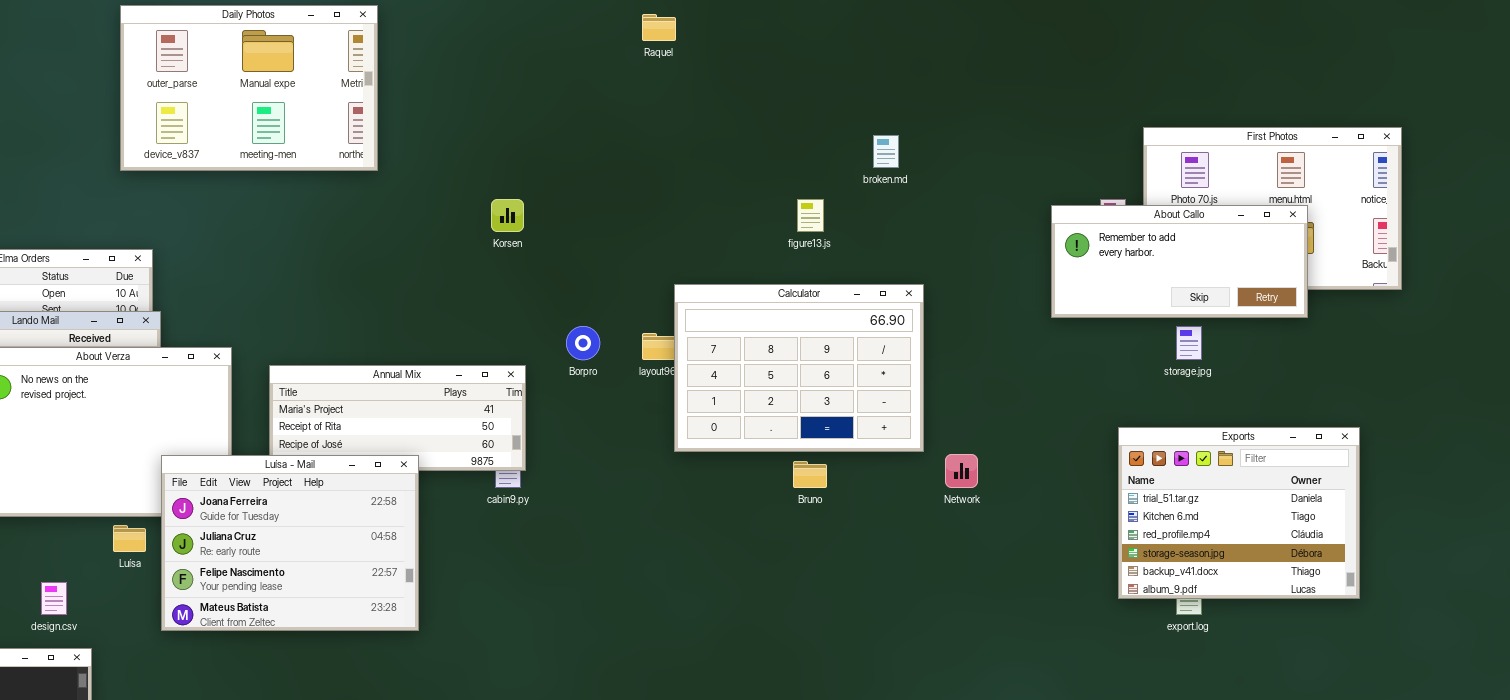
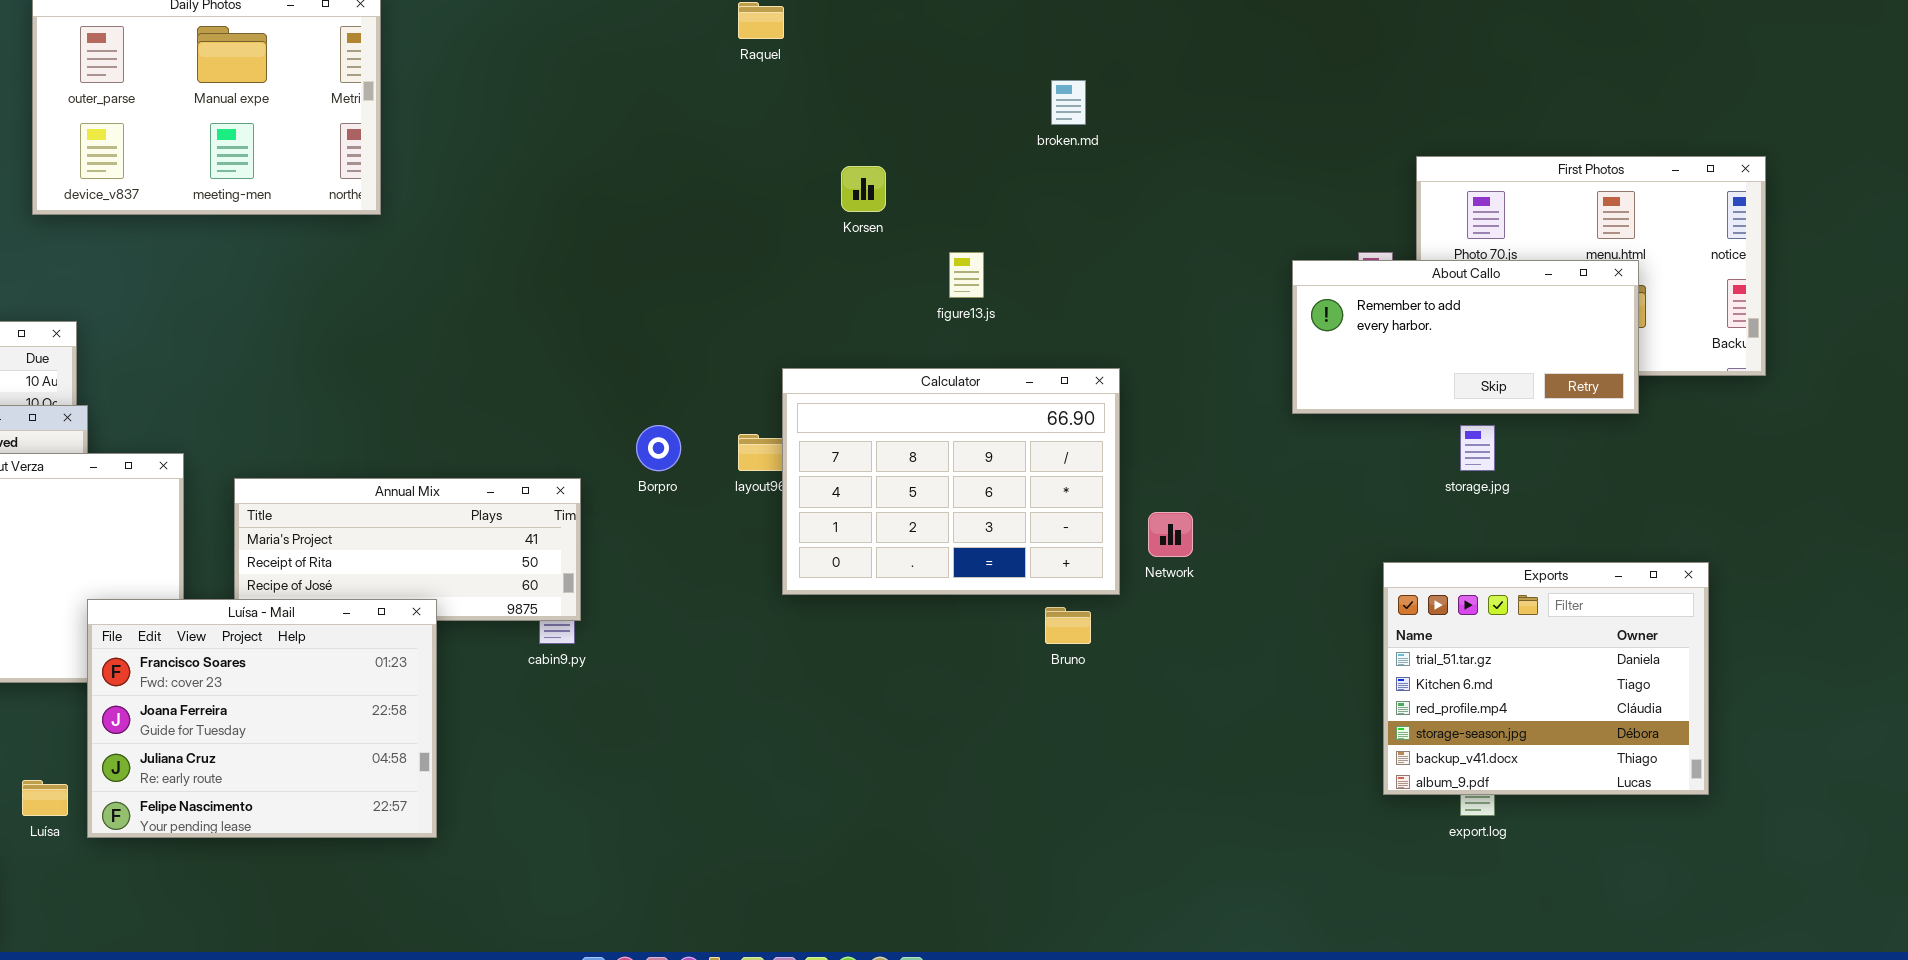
broken.md: [873,135,899,168] -> [1051,80,1086,125], moved
Korsen: [491,199,524,232] -> [841,166,886,212], moved
Network: [945,454,978,488] -> [1148,512,1193,557], moved
Luísa - Mail: [161,455,419,631] -> [87,599,437,838], scrolled up 1 row
Bruno: [793,461,827,488] -> [1045,607,1091,644], moved
Luísa: [113,525,146,552] -> [22,780,68,816], moved

